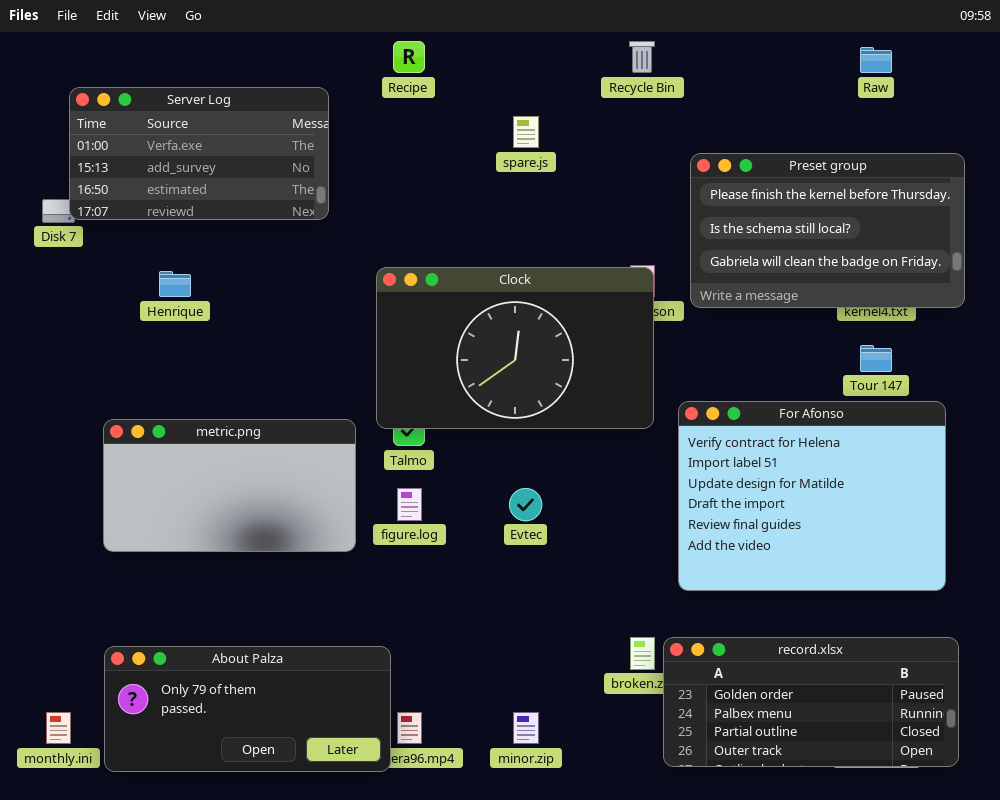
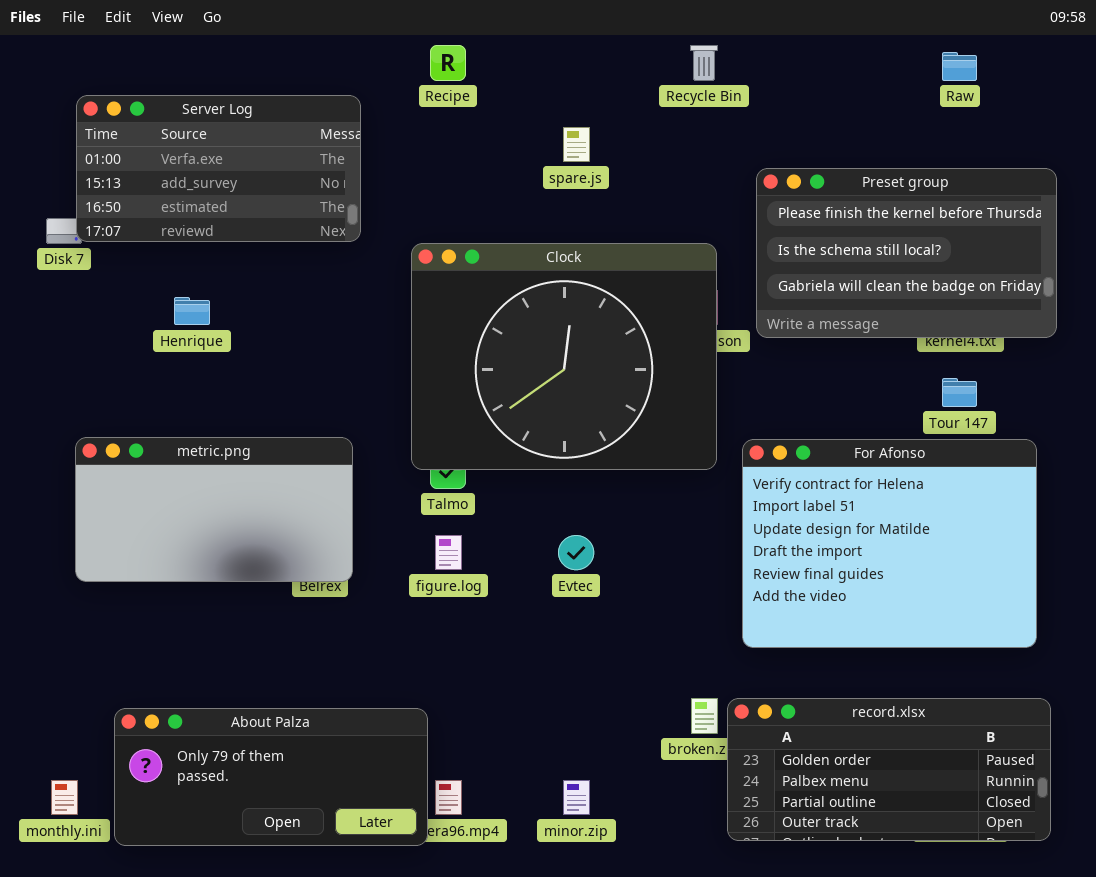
Clock: [376,267,654,429] -> [411,243,717,470], resized
metric.png: [103,419,356,552] -> [75,437,353,582], moved

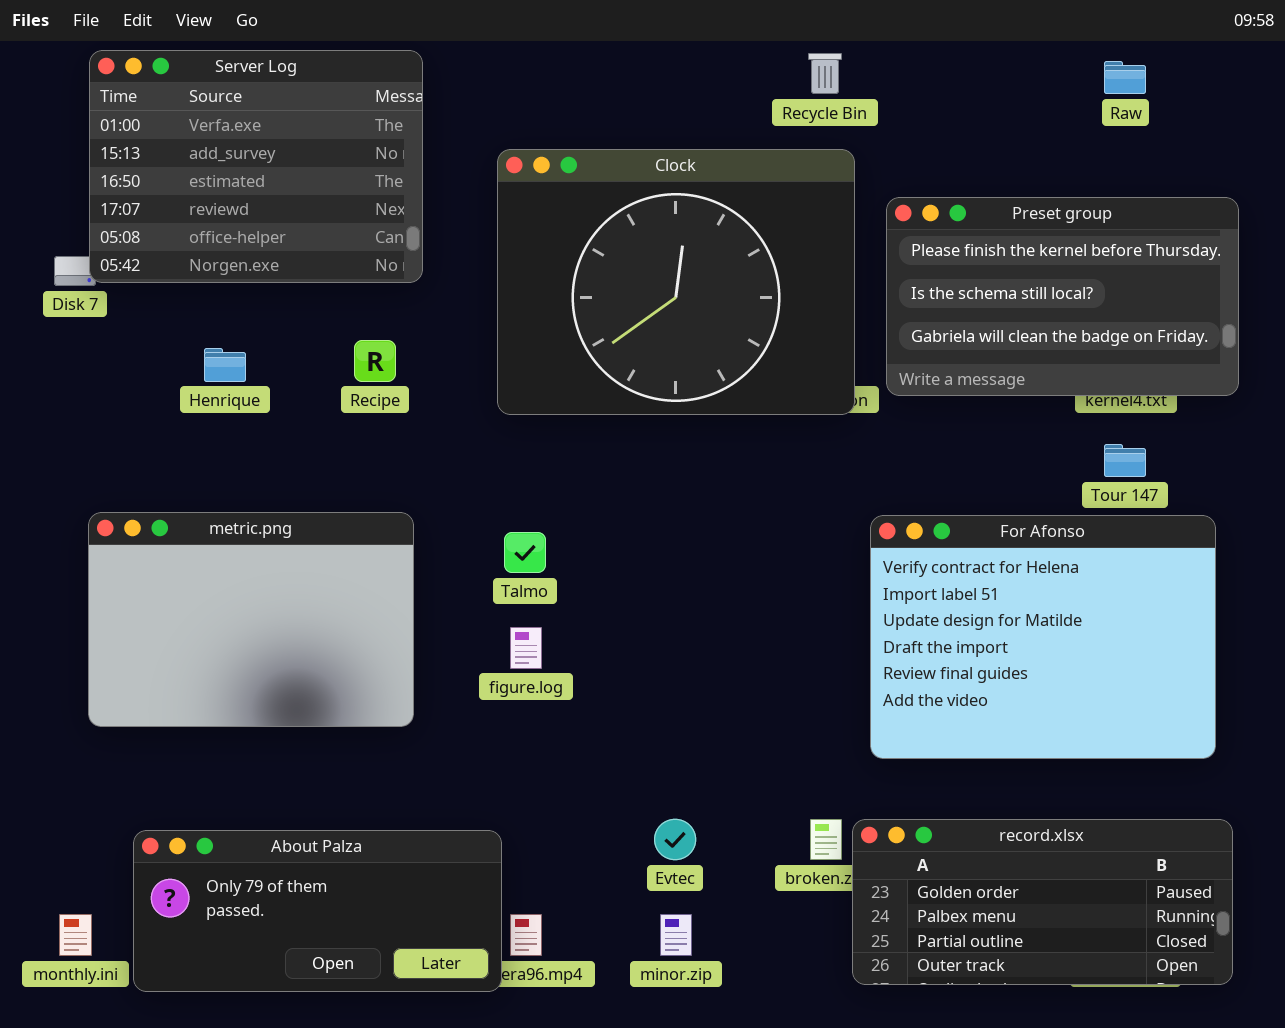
Recipe: [430,45,466,81] -> [354,340,396,382], moved
Server Log: [76,95,361,242] -> [89,50,423,283], resized
Clock: [411,243,717,470] -> [497,149,855,415], moved
metric.png: [75,437,353,582] -> [88,512,414,727], resized
Evtec: [558,535,594,570] -> [654,819,696,860], moved

